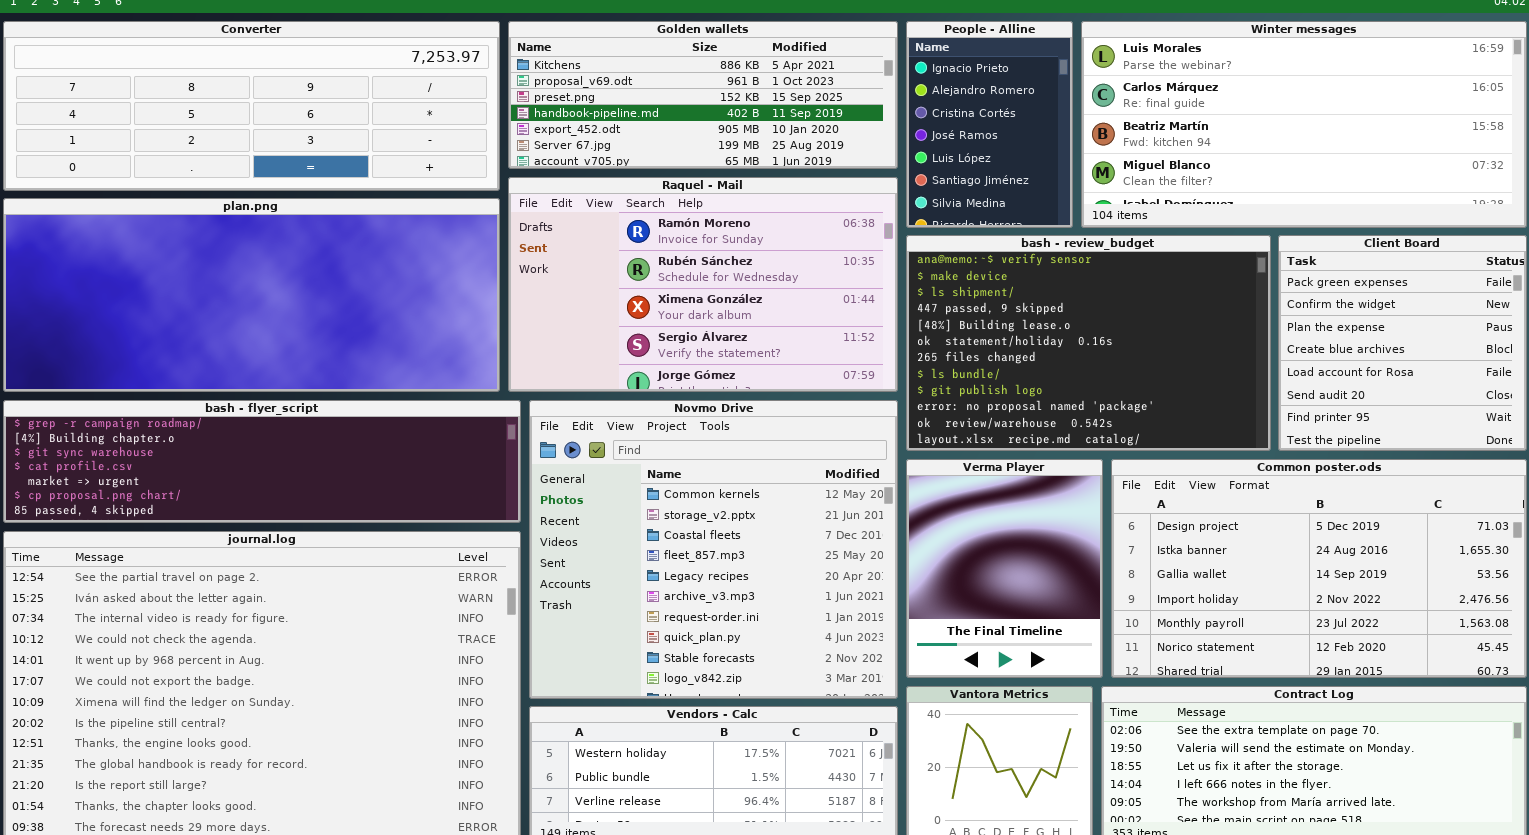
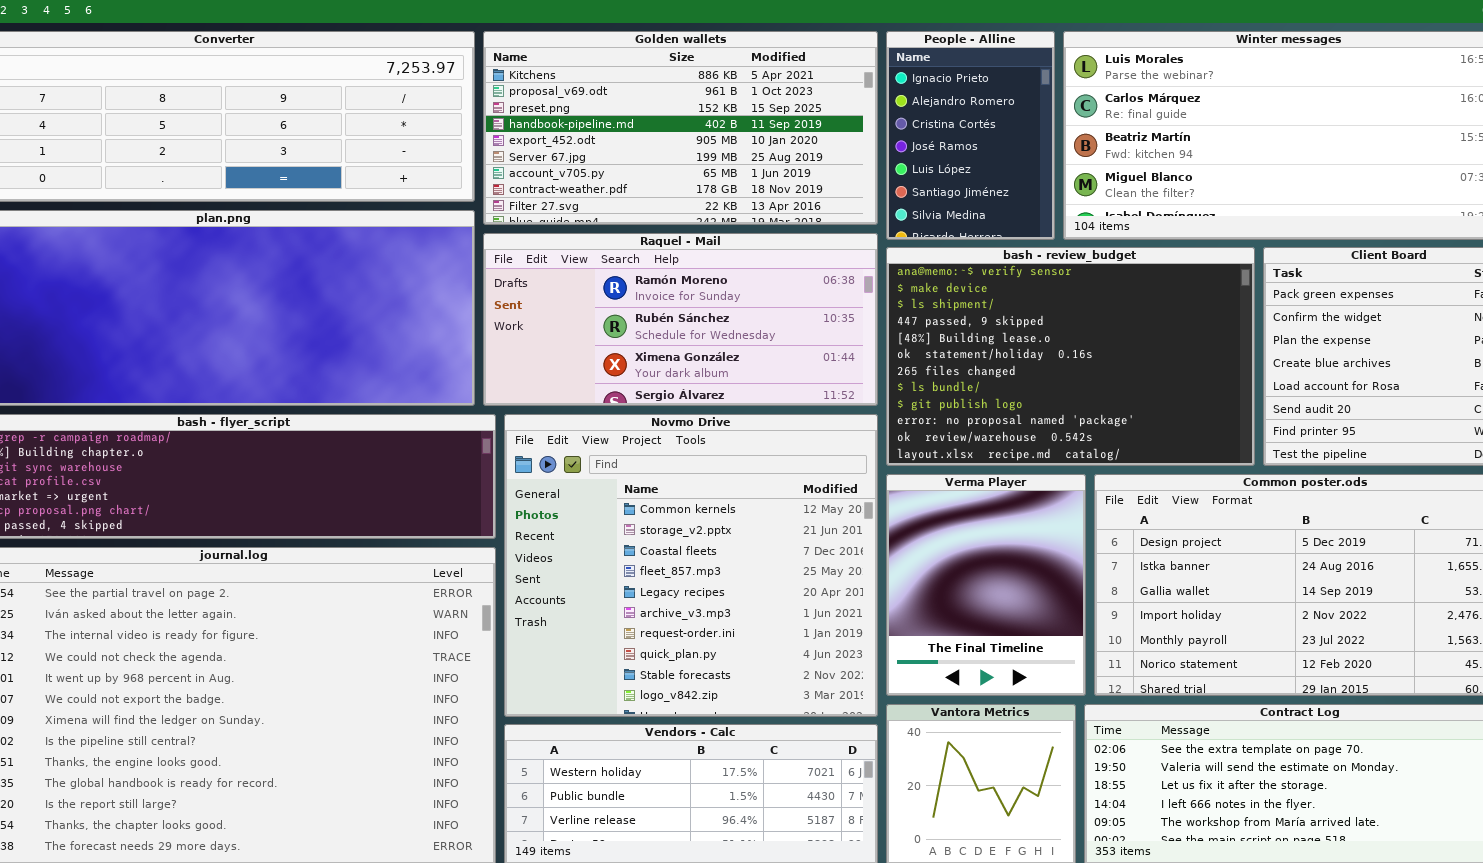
Golden wallets: [508,21,898,169] -> [483,31,878,225], resized
Raquel - Mail: [508,177,898,392] -> [483,233,878,406], resized

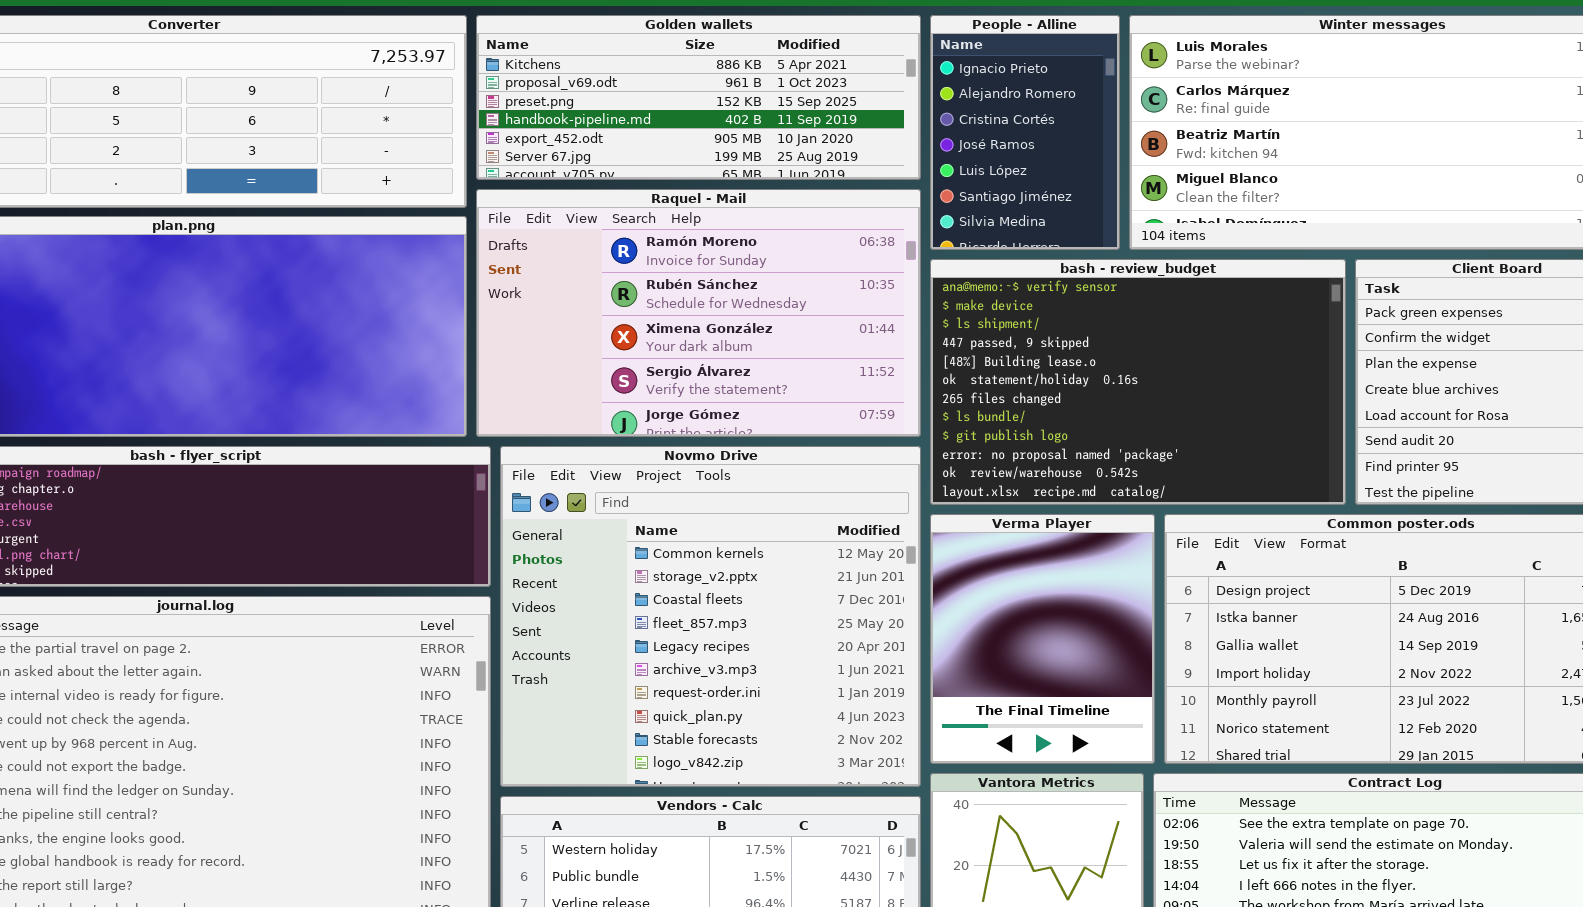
Golden wallets: [483,31,878,225] -> [476,15,921,180], resized
Raquel - Mail: [483,233,878,406] -> [476,189,921,437], resized

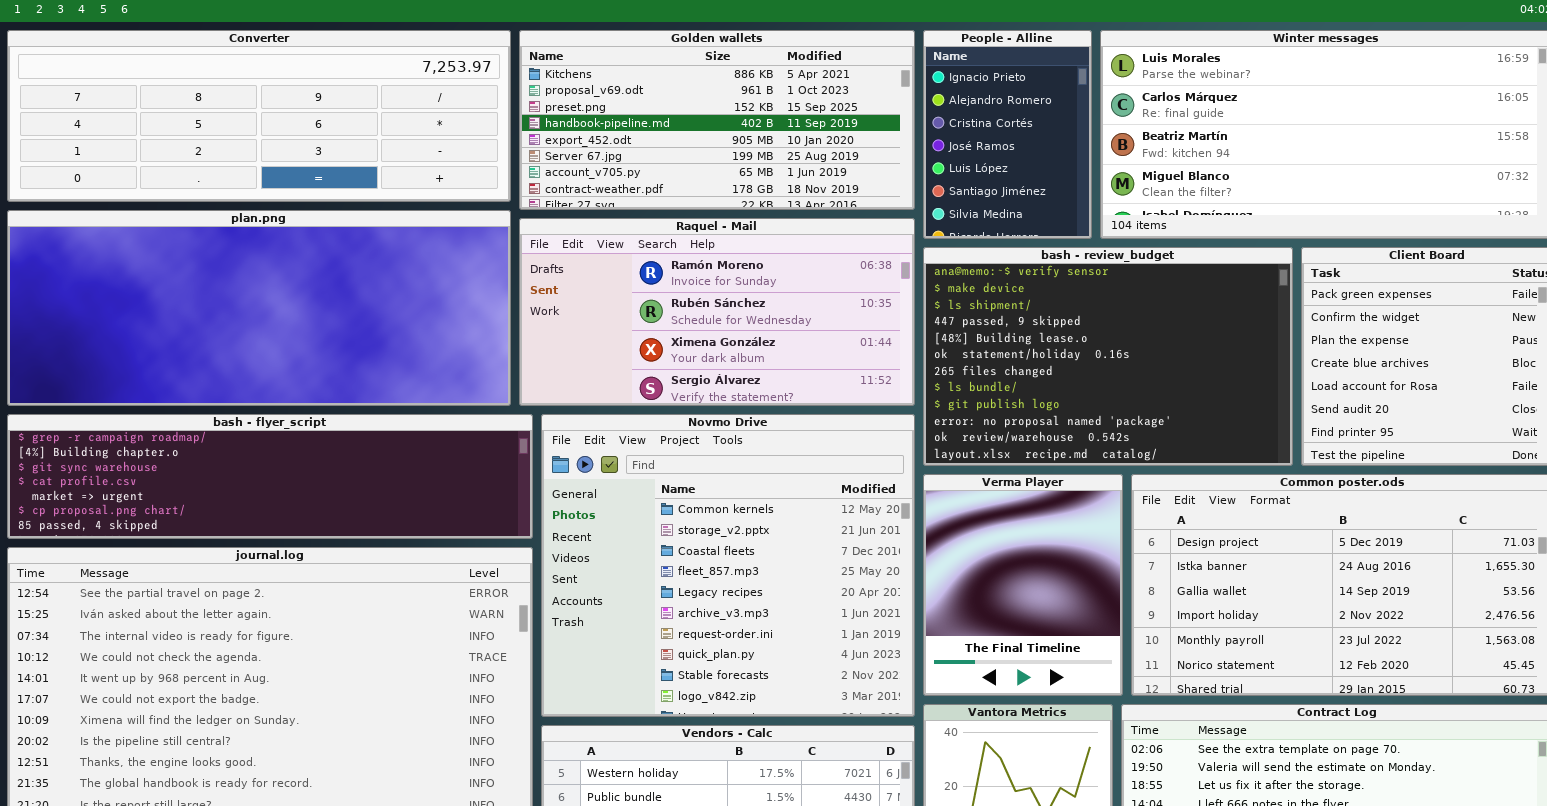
Golden wallets: [476,15,921,180] -> [519,30,915,210], resized
Raquel - Mail: [476,189,921,437] -> [519,218,915,406], resized

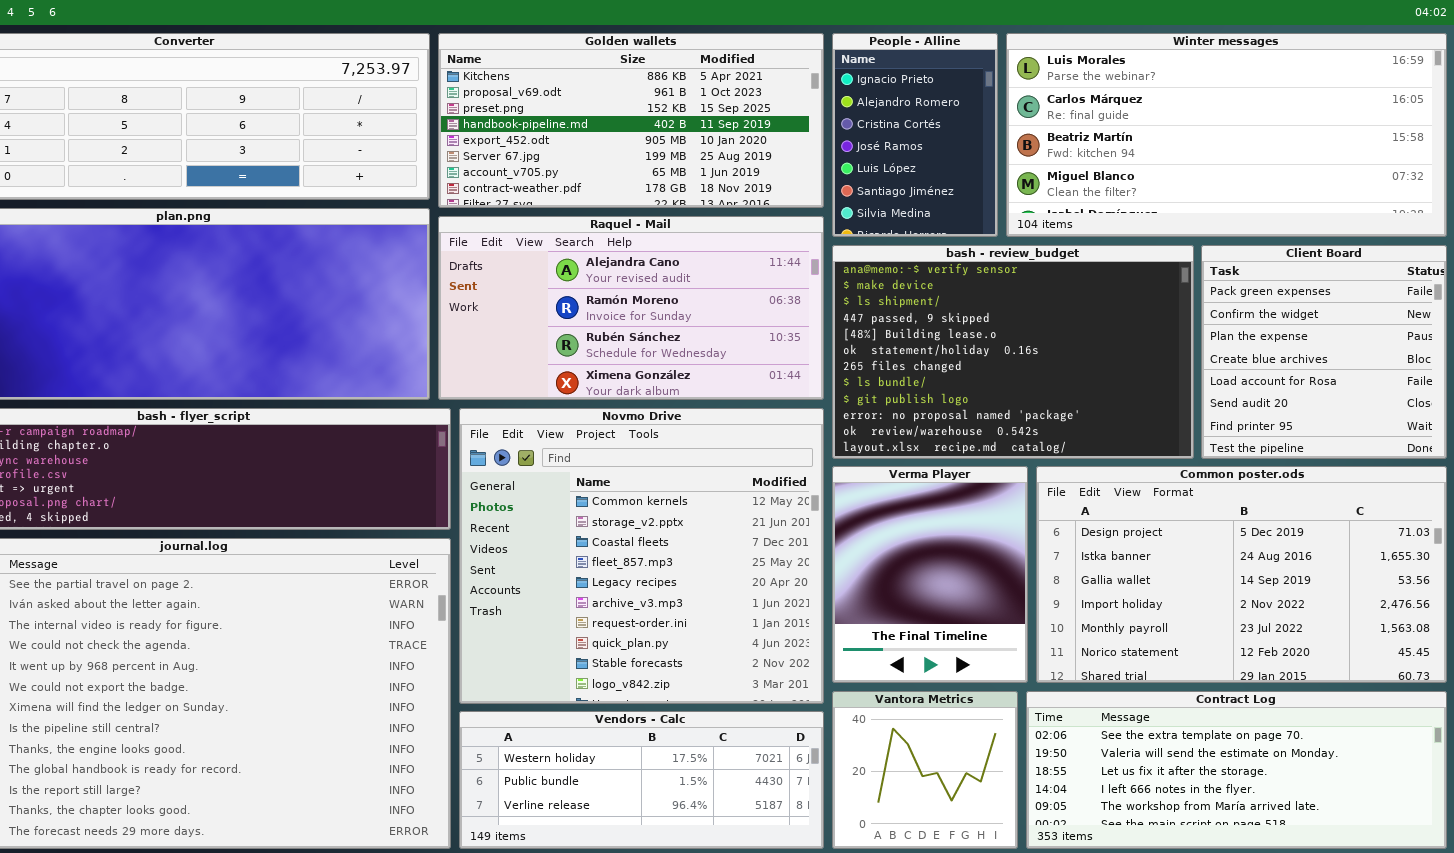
Raquel - Mail: [519,218,915,406] -> [438,216,824,400], scrolled up 1 row

